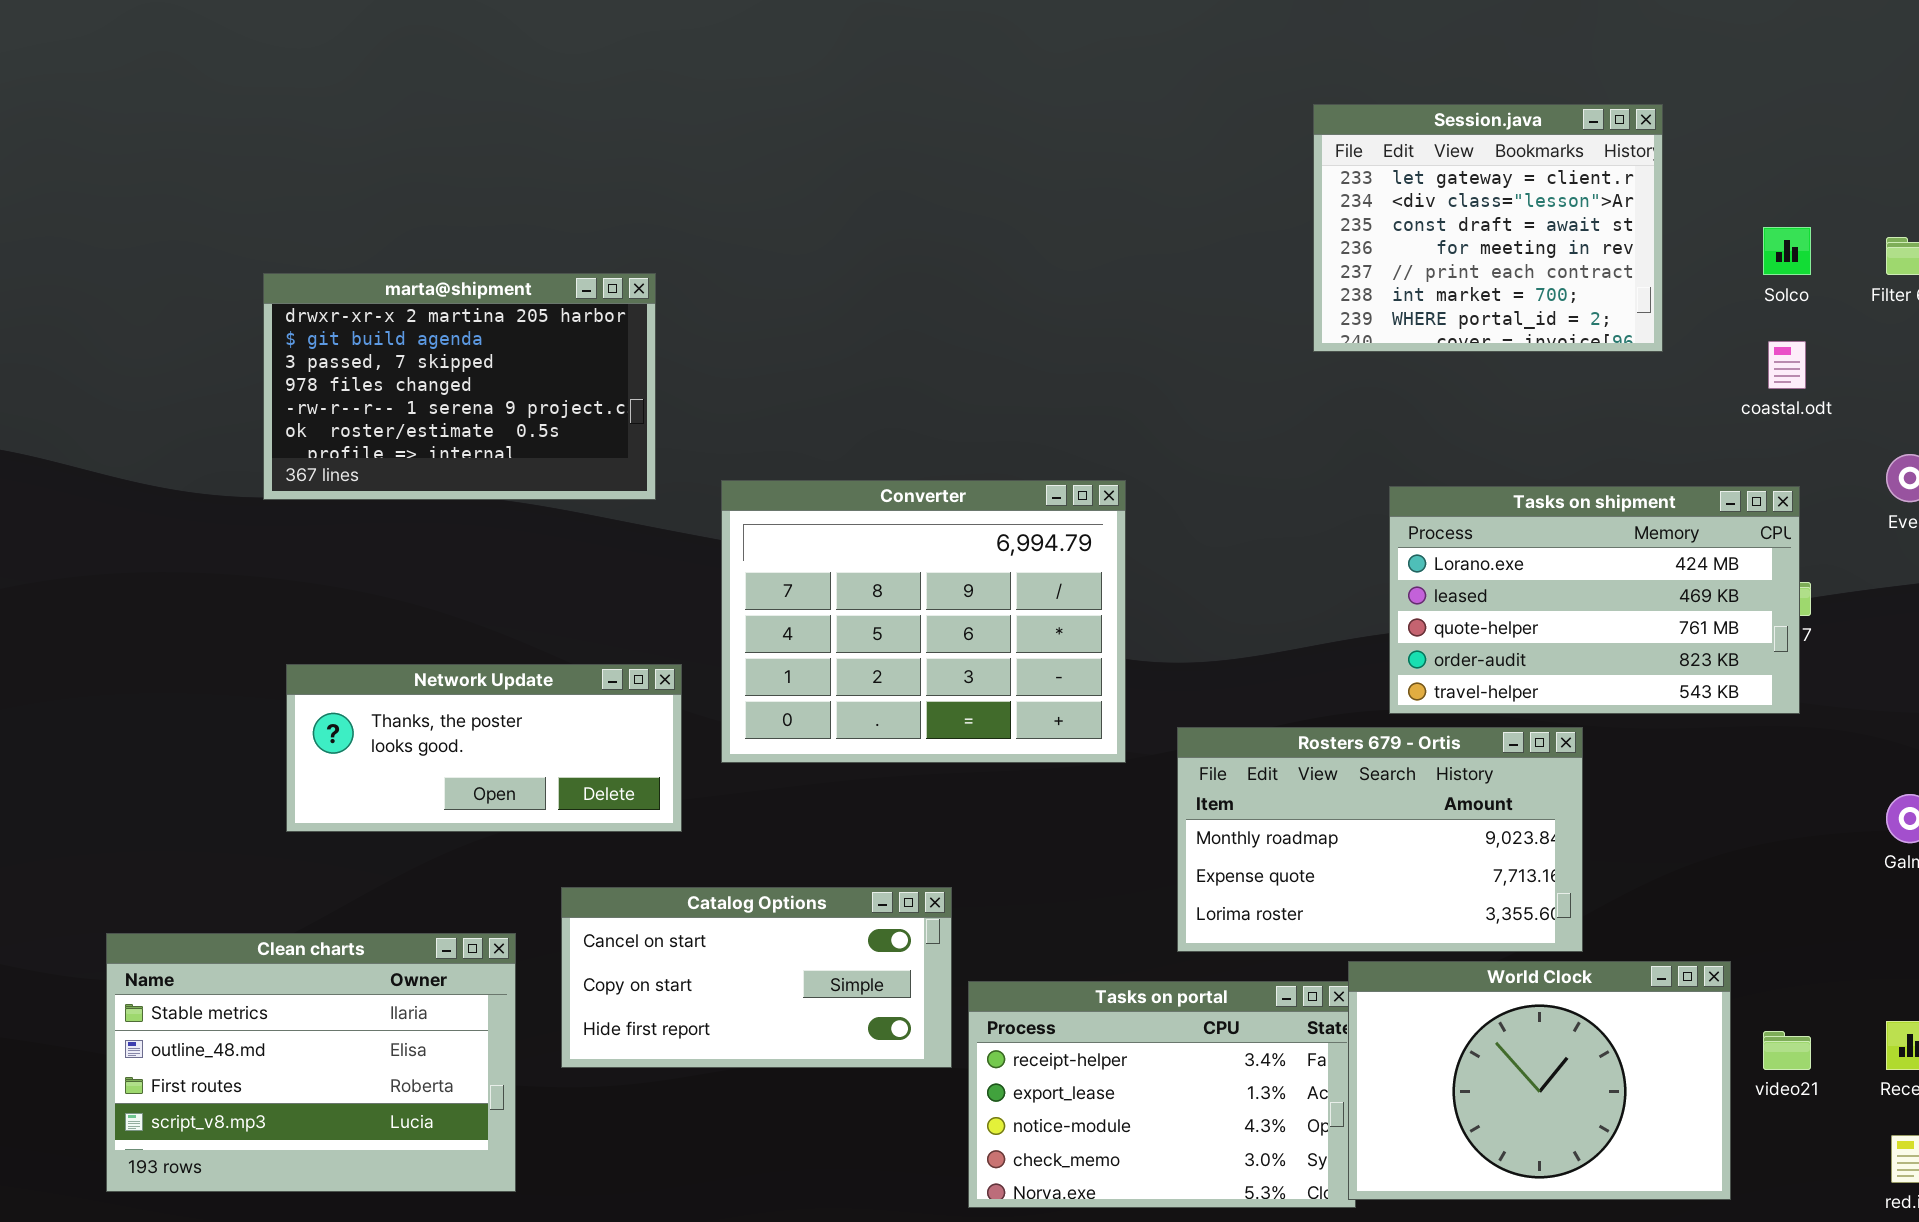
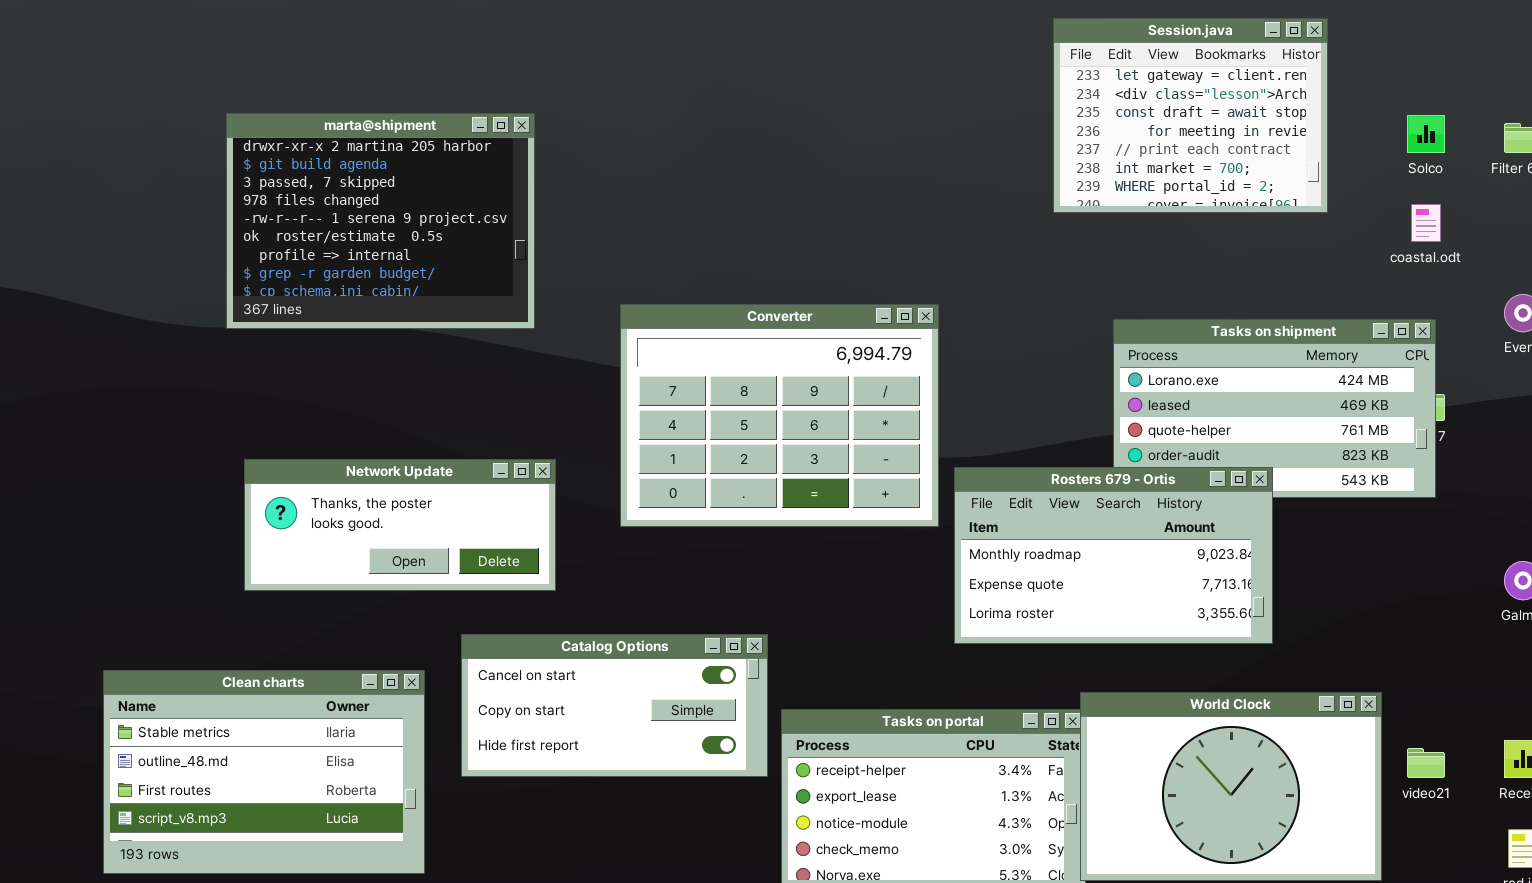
marta@shipment: [263,273,656,500] -> [226,113,535,329], resized
Converter: [721,480,1126,763] -> [620,304,939,527], moved
Rosters 679 - Ortis: [1177,727,1583,952] -> [954,467,1273,644], moved

